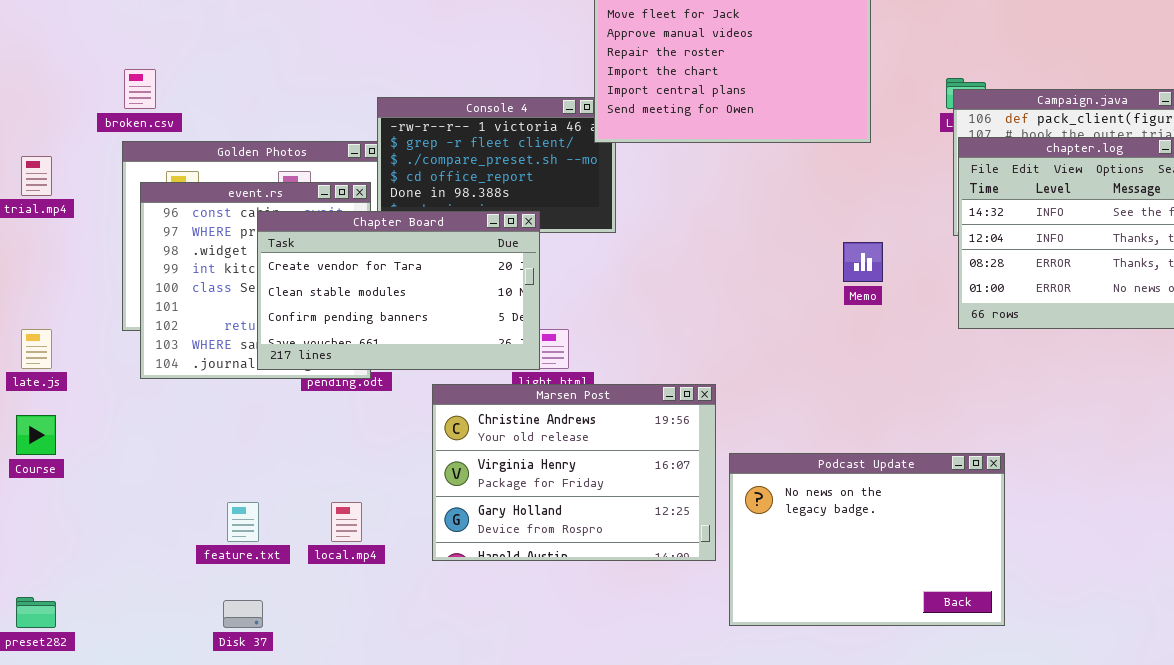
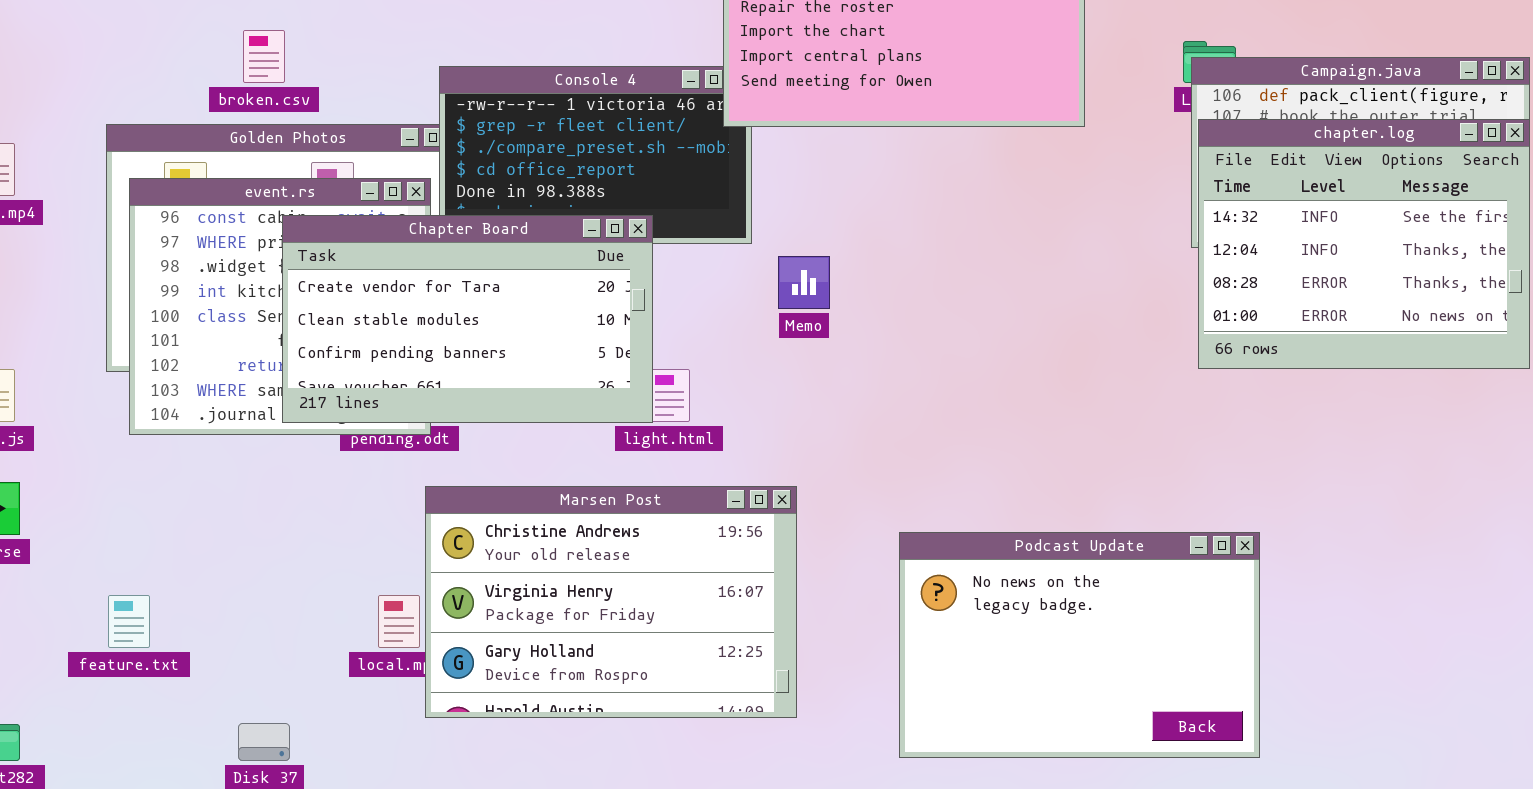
broken.csv: [124,69,156,109] -> [243,30,285,83], moved
Memo: [843,242,883,282] -> [778,256,830,309], moved
Marsen Post: [432,384,716,561] -> [425,486,797,718], moved
feature.txt: [227,502,259,542] -> [108,595,150,648], moved

